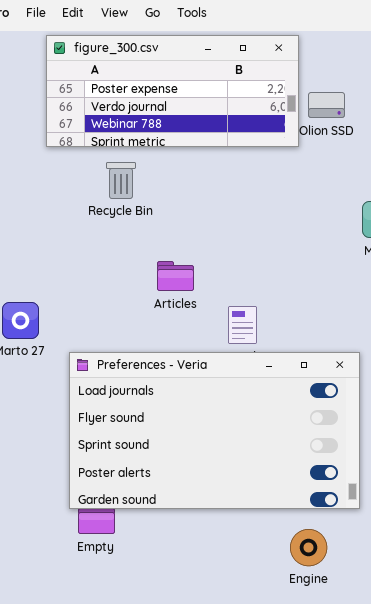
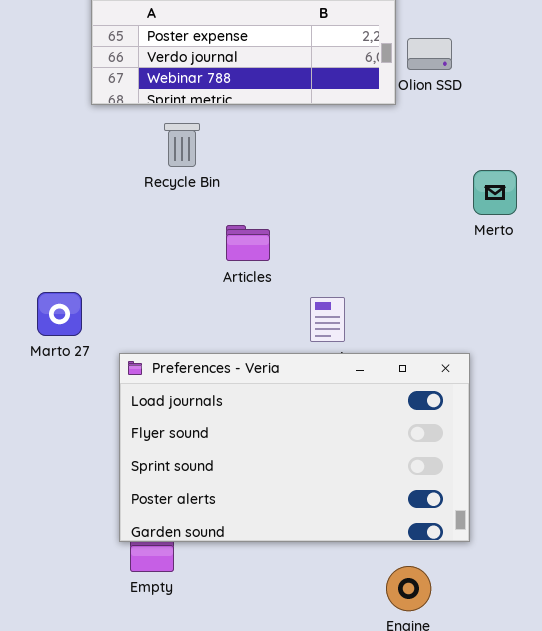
Articles: [157,261,194,291] -> [226,225,270,261], moved

